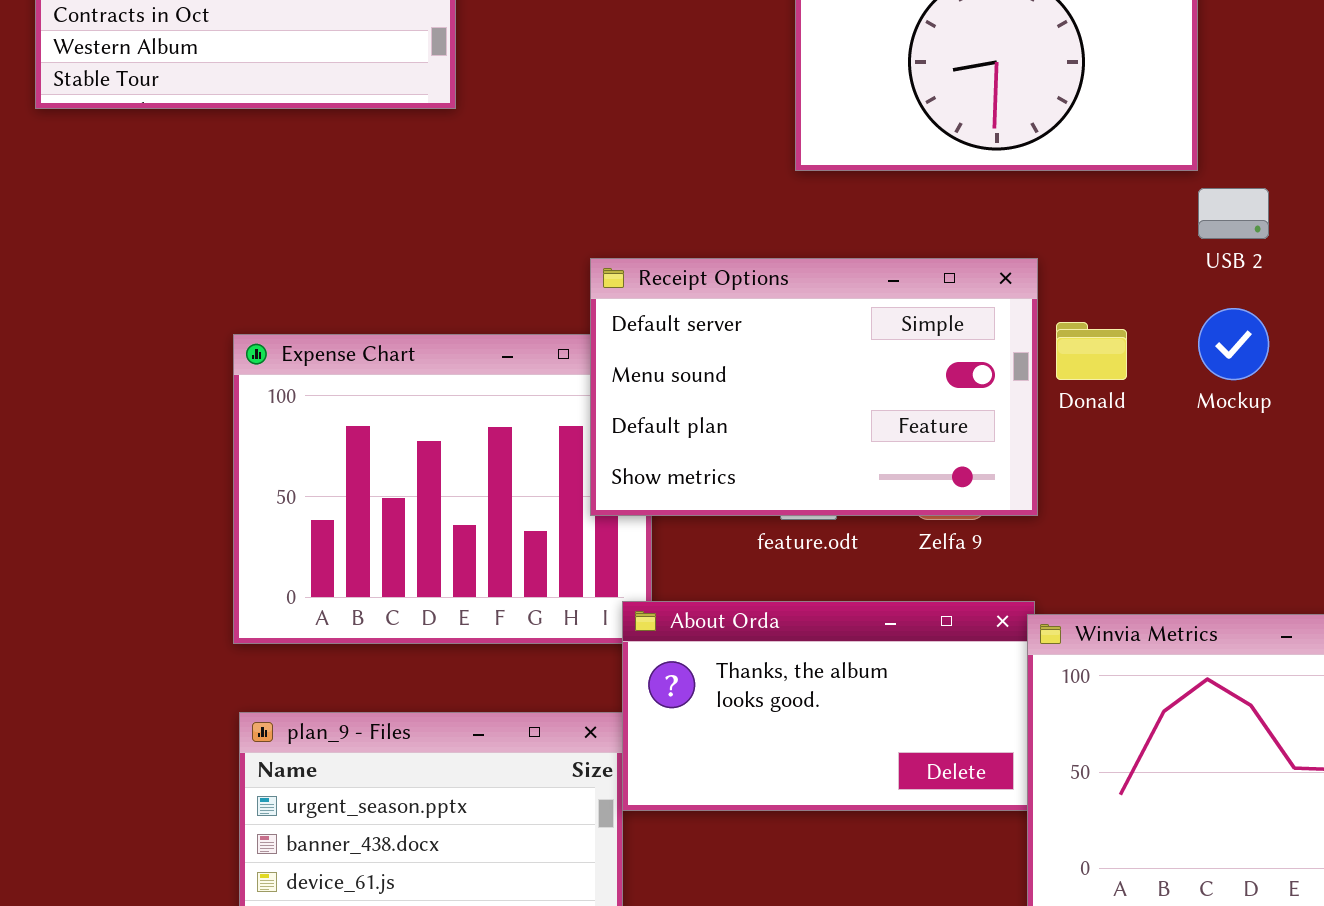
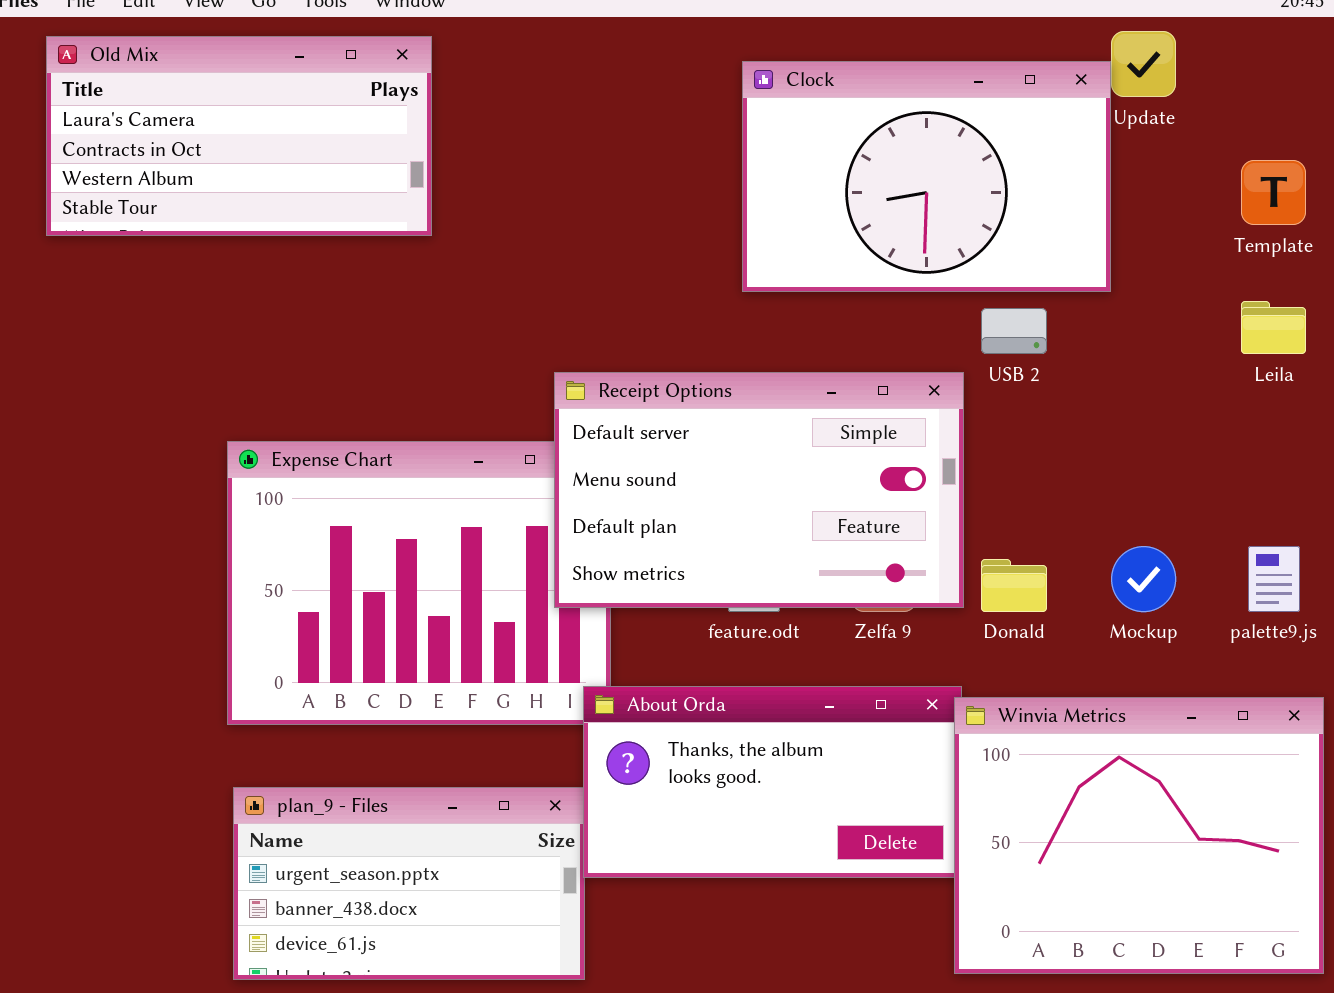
USB 2: [1198,188,1269,239] -> [981,308,1047,354], moved
Mockup: [1198,308,1269,380] -> [1111,546,1176,612], moved
Donald: [1056,322,1127,380] -> [981,559,1047,612], moved

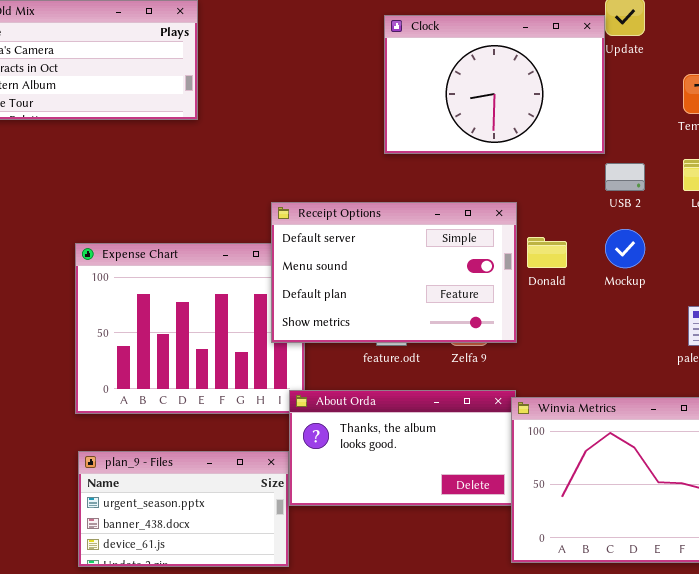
USB 2: [981,308,1047,354] -> [605,163,645,191], moved
Mockup: [1111,546,1176,612] -> [605,229,645,268], moved
Donald: [981,559,1047,612] -> [527,237,567,268], moved

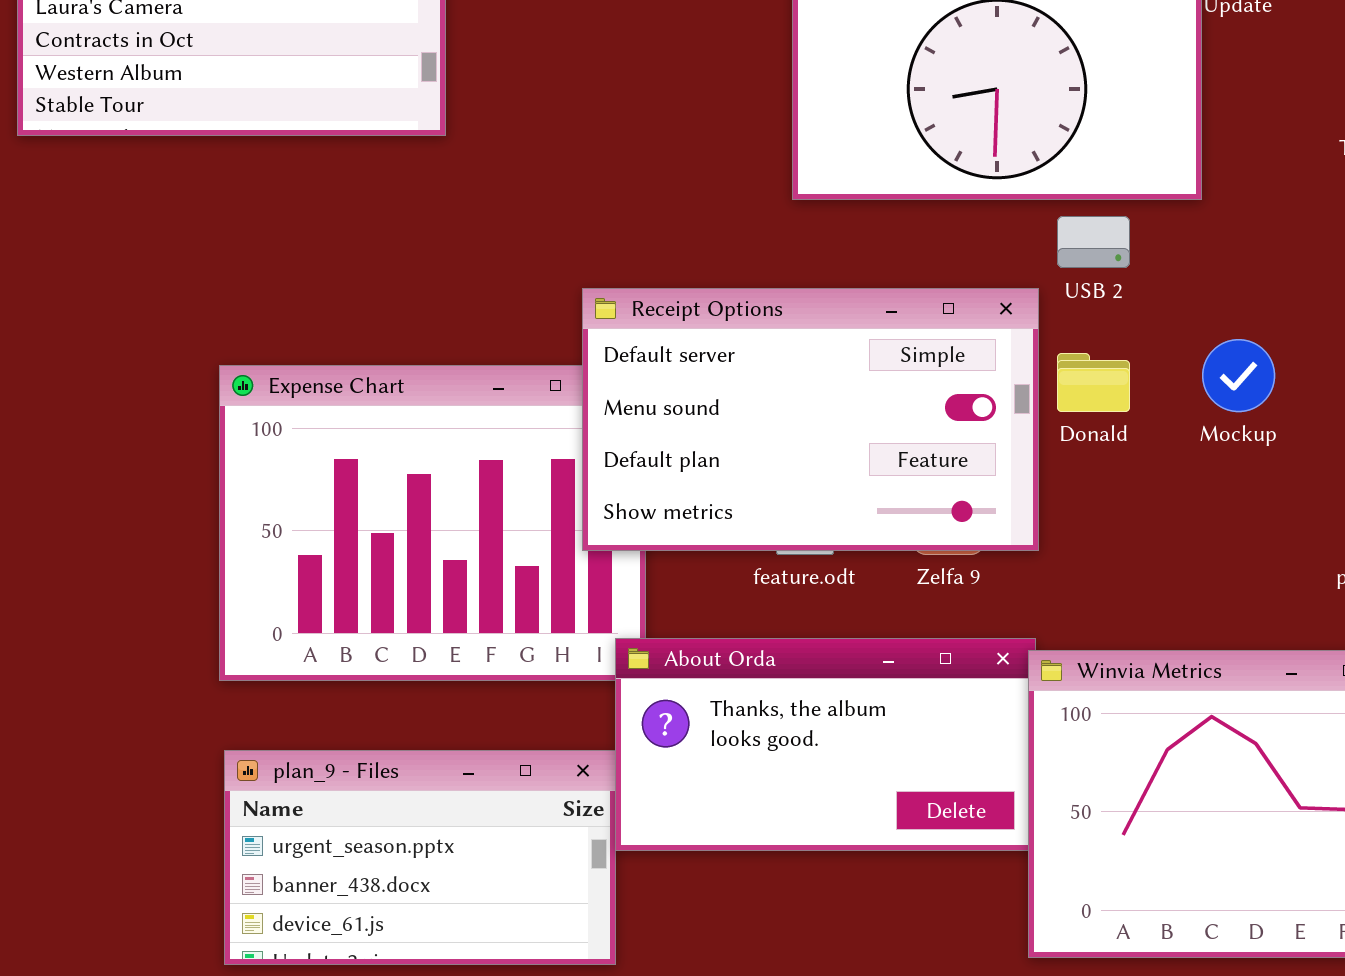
USB 2: [605,163,645,191] -> [1057,216,1130,268], moved

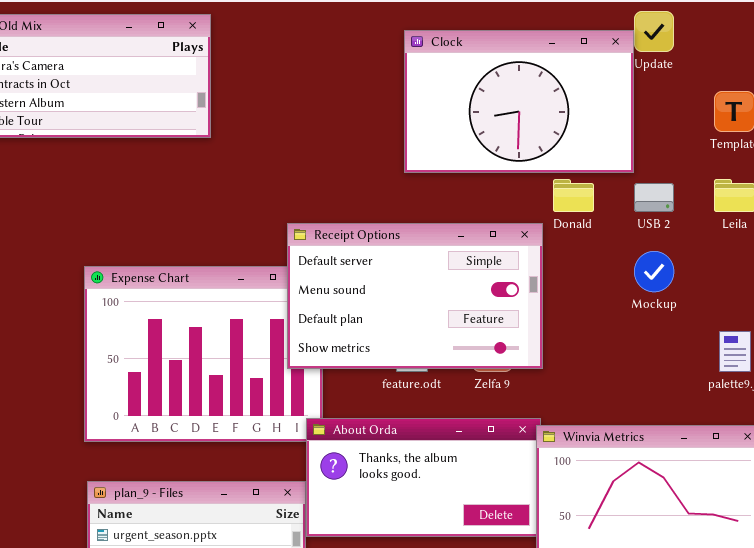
USB 2: [1057,216,1130,268] -> [634,183,674,212], moved
Donald: [1057,353,1130,412] -> [553,179,594,212], moved

